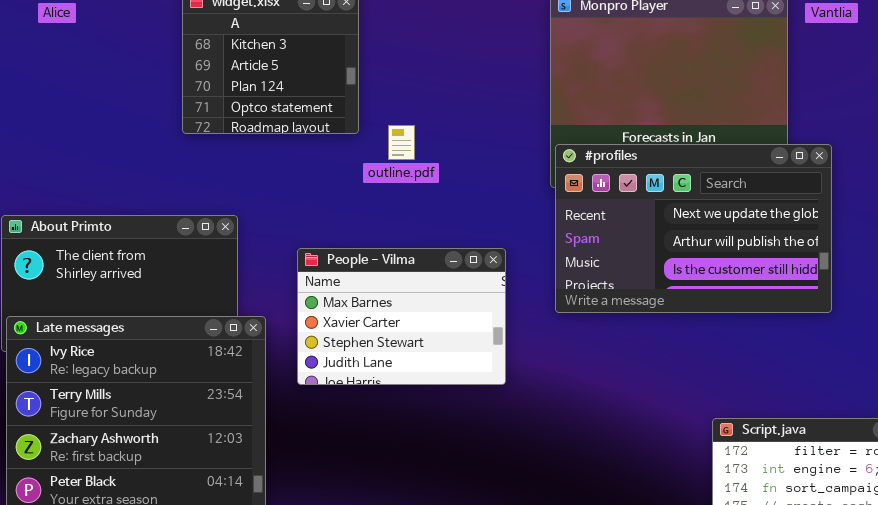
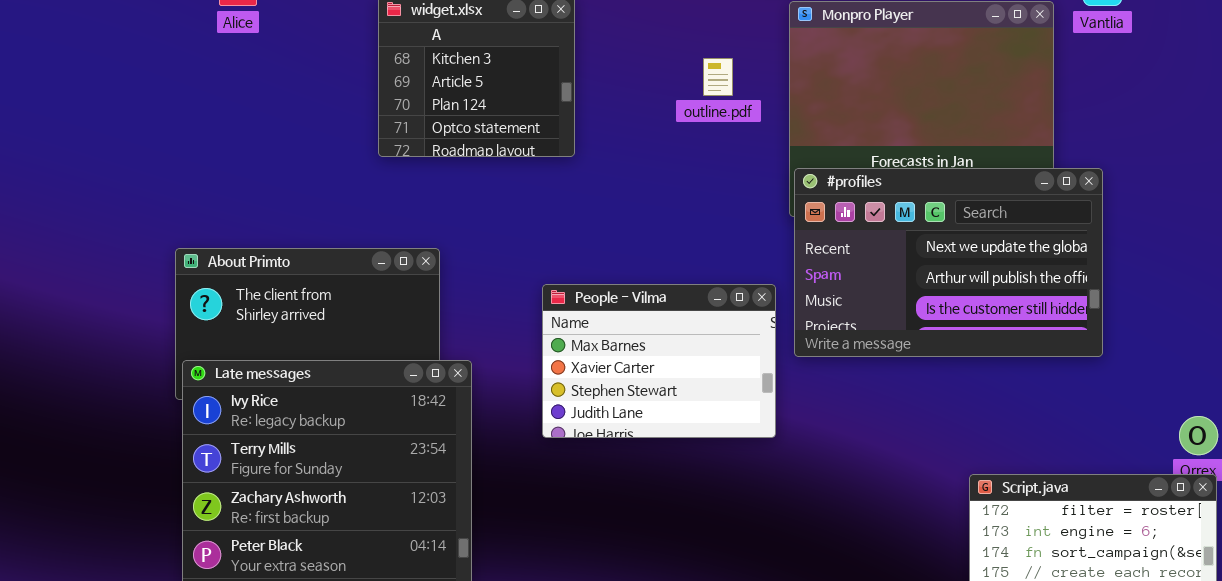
outline.pdf: [388,125,415,160] -> [703,58,733,96], moved
People - Vilma: [297,248,506,385] -> [542,284,776,438], moved

